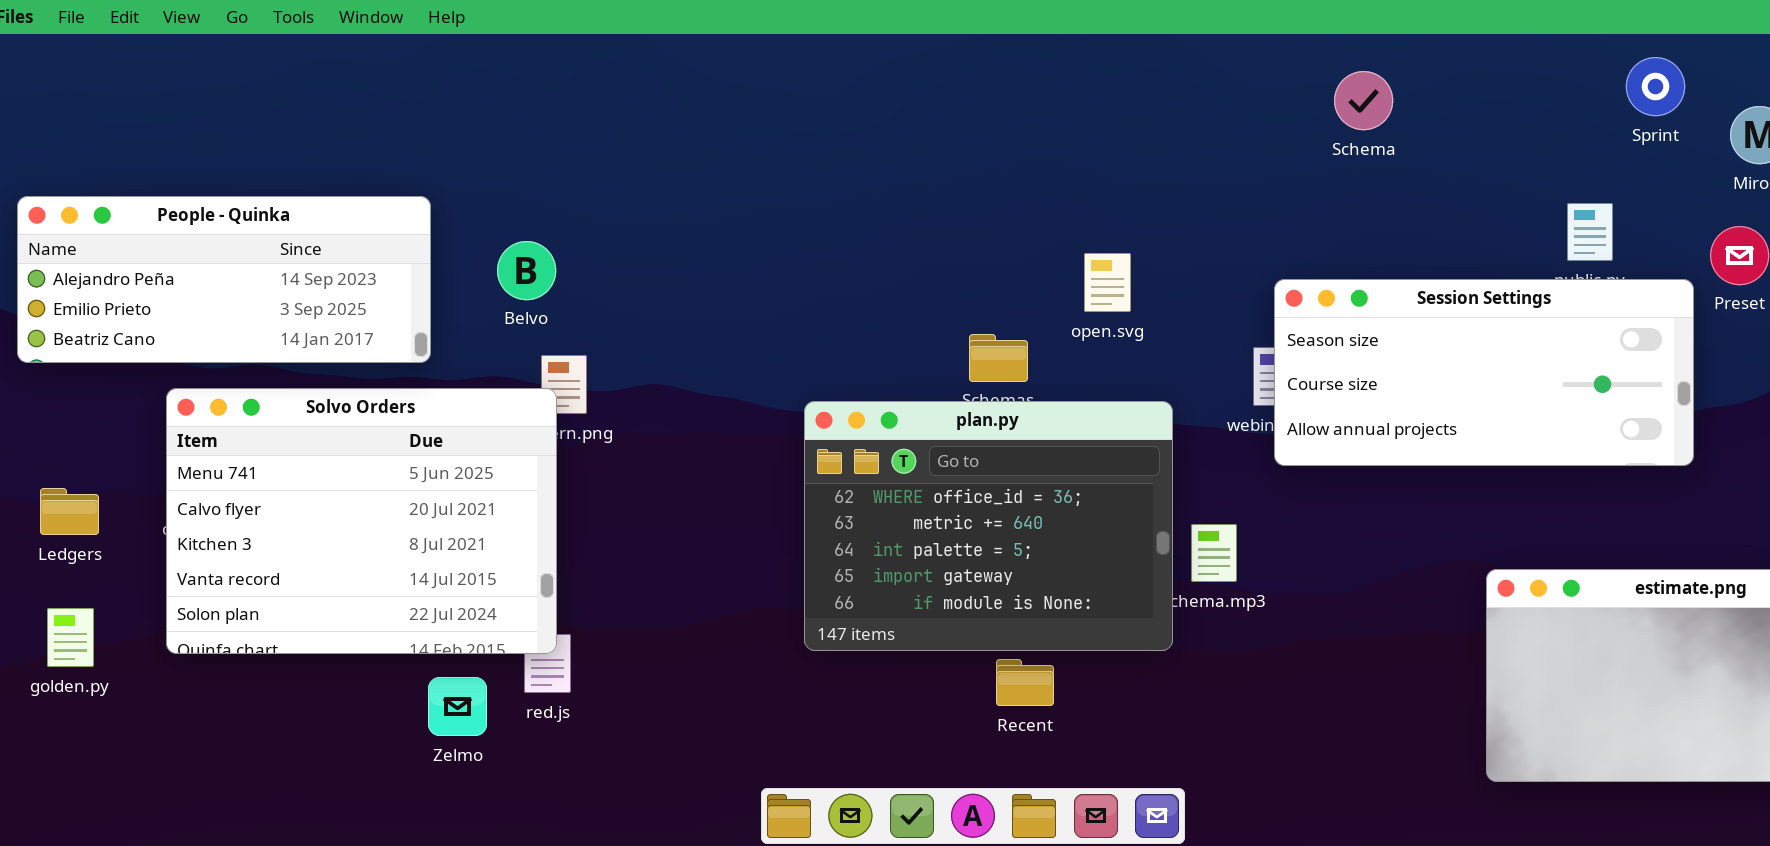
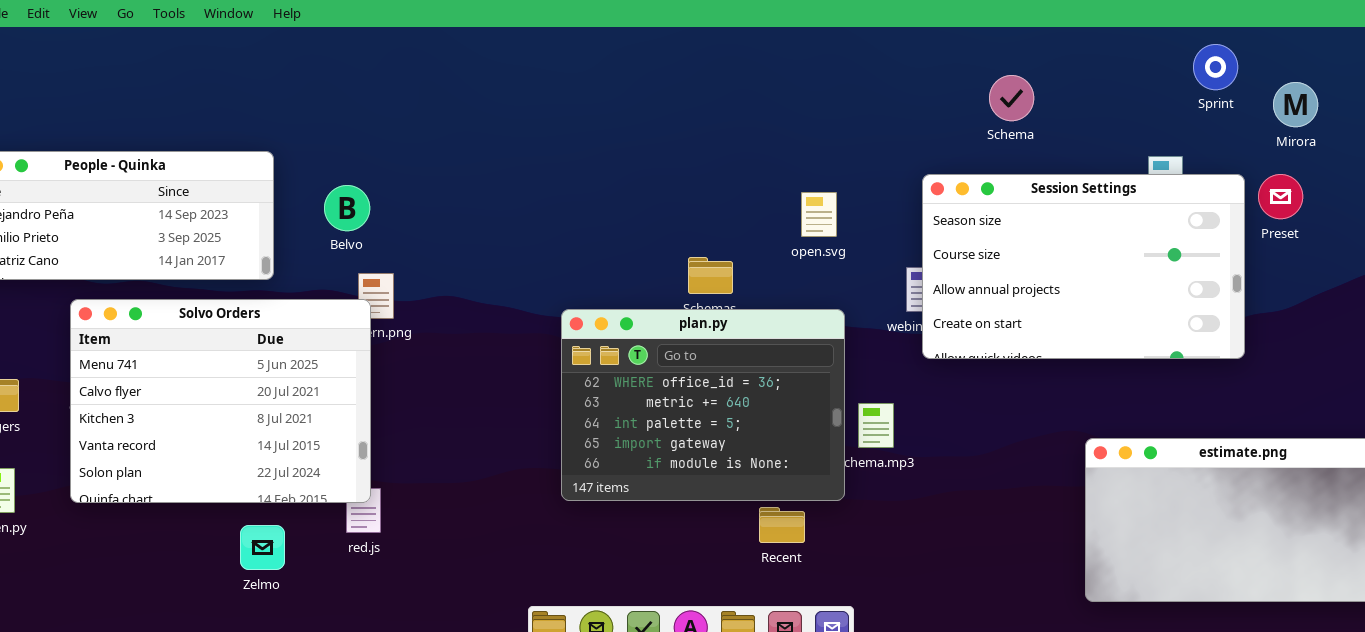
Schema: [1334,71,1393,130] -> [989,75,1034,121], moved
open.svg: [1084,253,1131,312] -> [801,192,837,237], moved
Session Settings: [1274,279,1694,466] -> [922,174,1245,359], resized
Recent: [996,659,1054,706] -> [759,507,805,543], moved
Zelmo: [428,677,487,736] -> [240,525,285,570], moved

